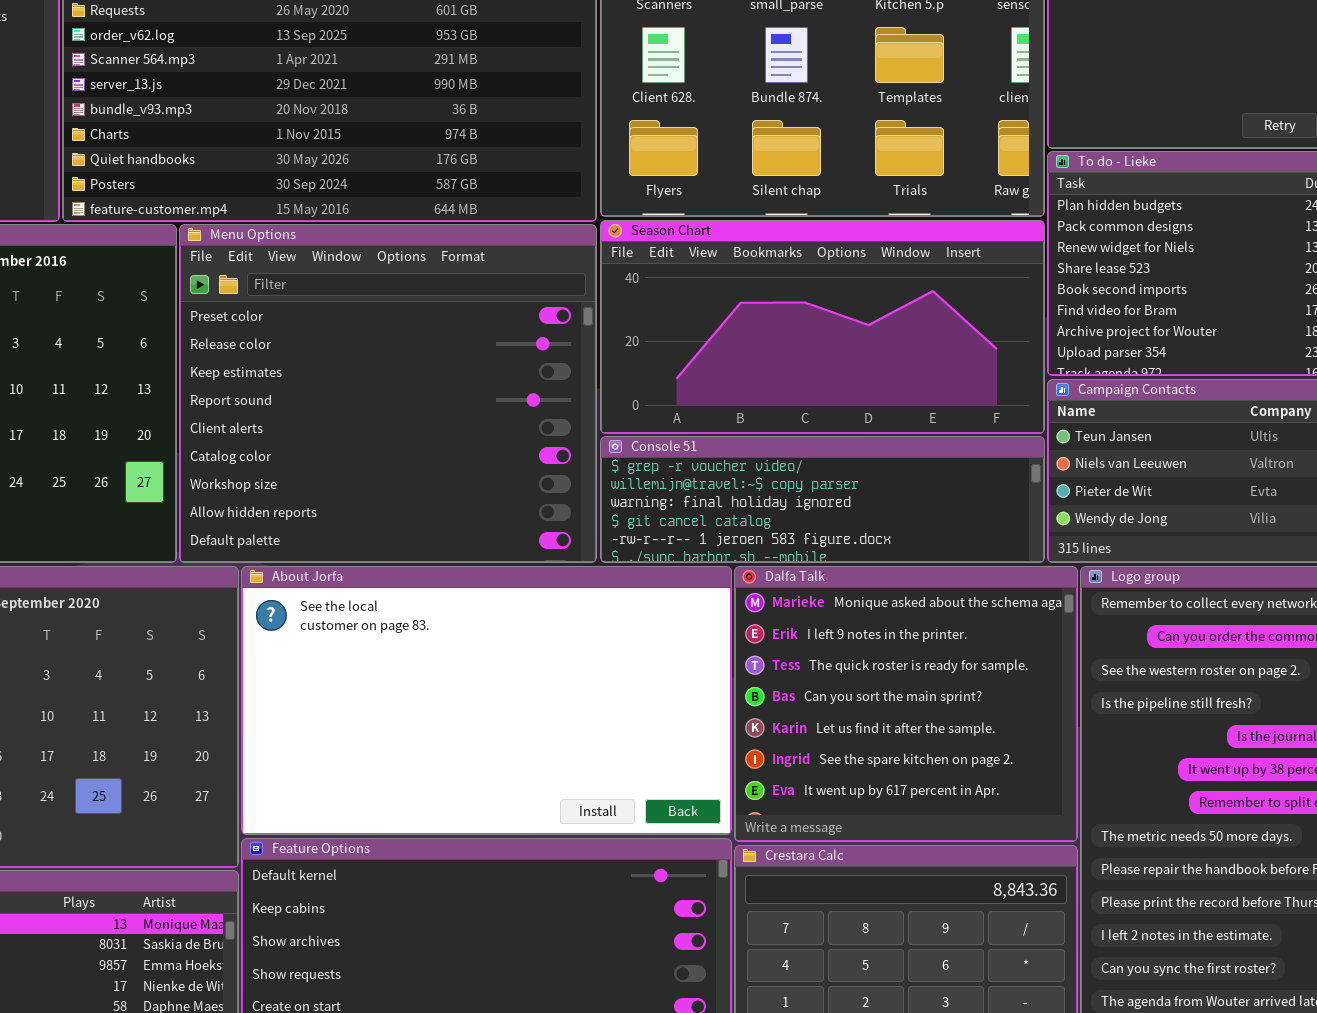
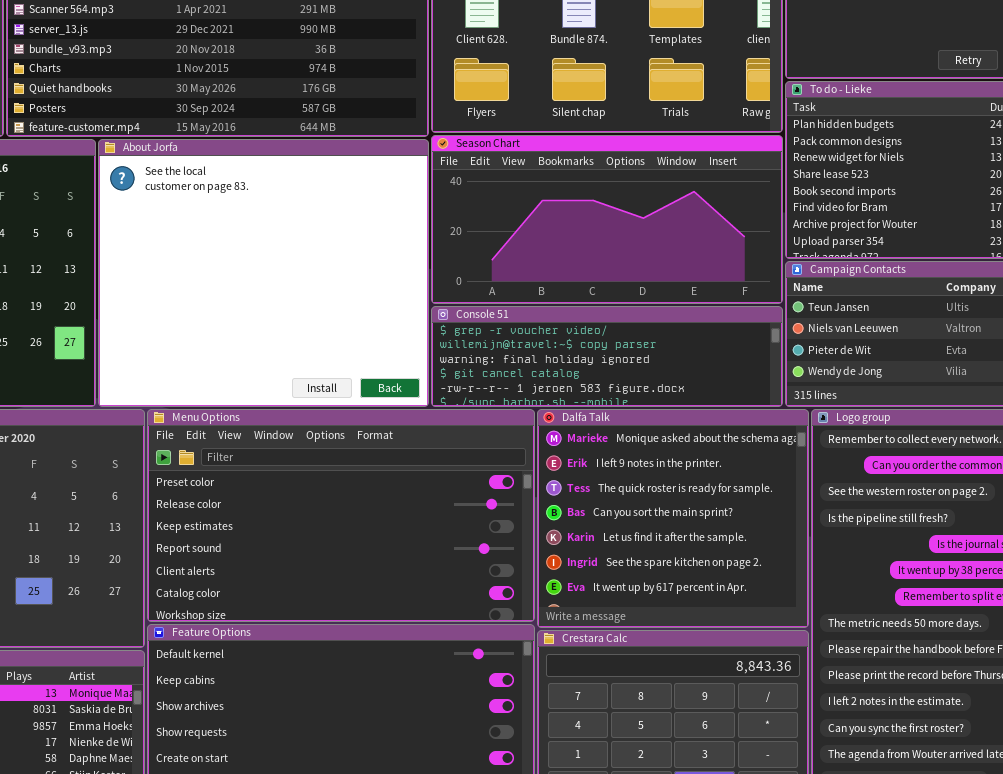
Menu Options: [179,224,597,563] -> [147,409,535,622], moved, resized
About Jorfa: [241,566,732,835] -> [98,139,429,407], moved, resized

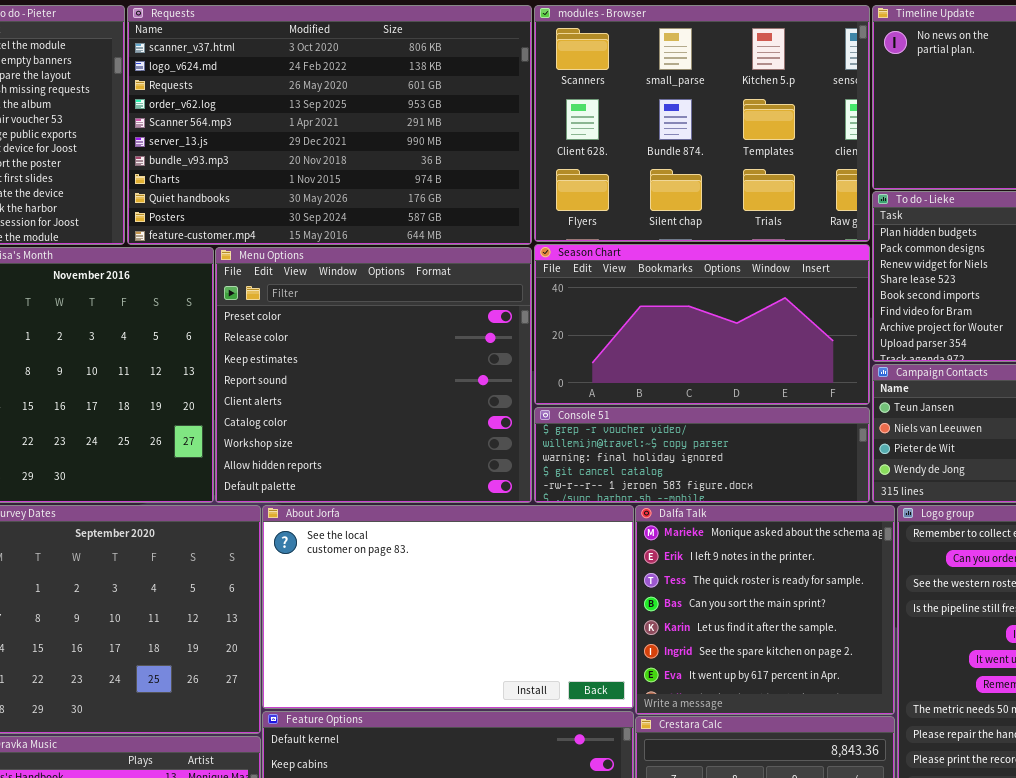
About Jorfa: [98,139,429,407] -> [262,505,634,709], moved, resized
Menu Options: [147,409,535,622] -> [215,247,532,503], moved, resized

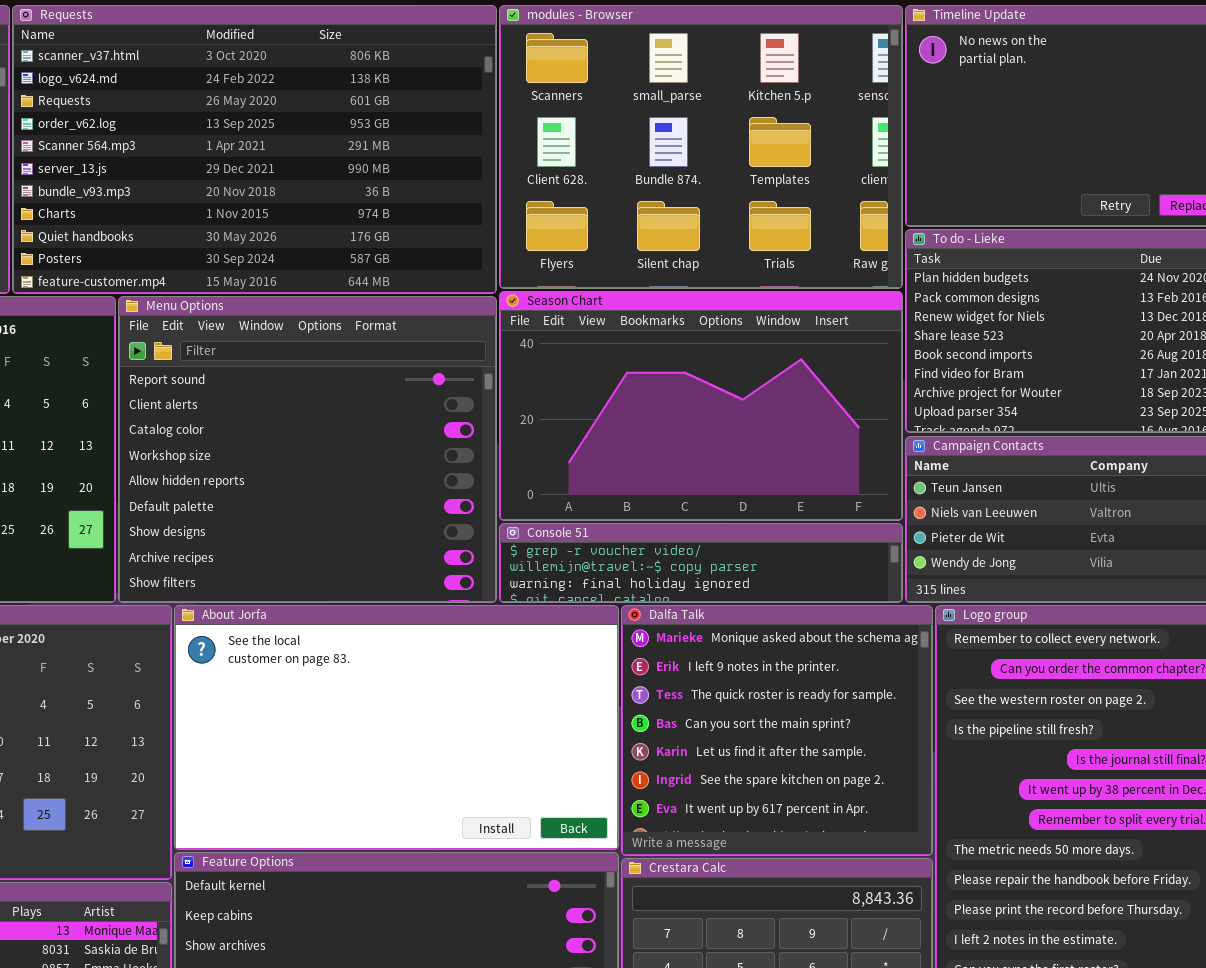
Season Chart: [534,244,870,405] -> [499,291,903,521], resized
Menu Options: [215,247,532,503] -> [118,296,497,603], scrolled down 3 rows
Console 51: [534,407,870,503] -> [499,523,903,603], resized

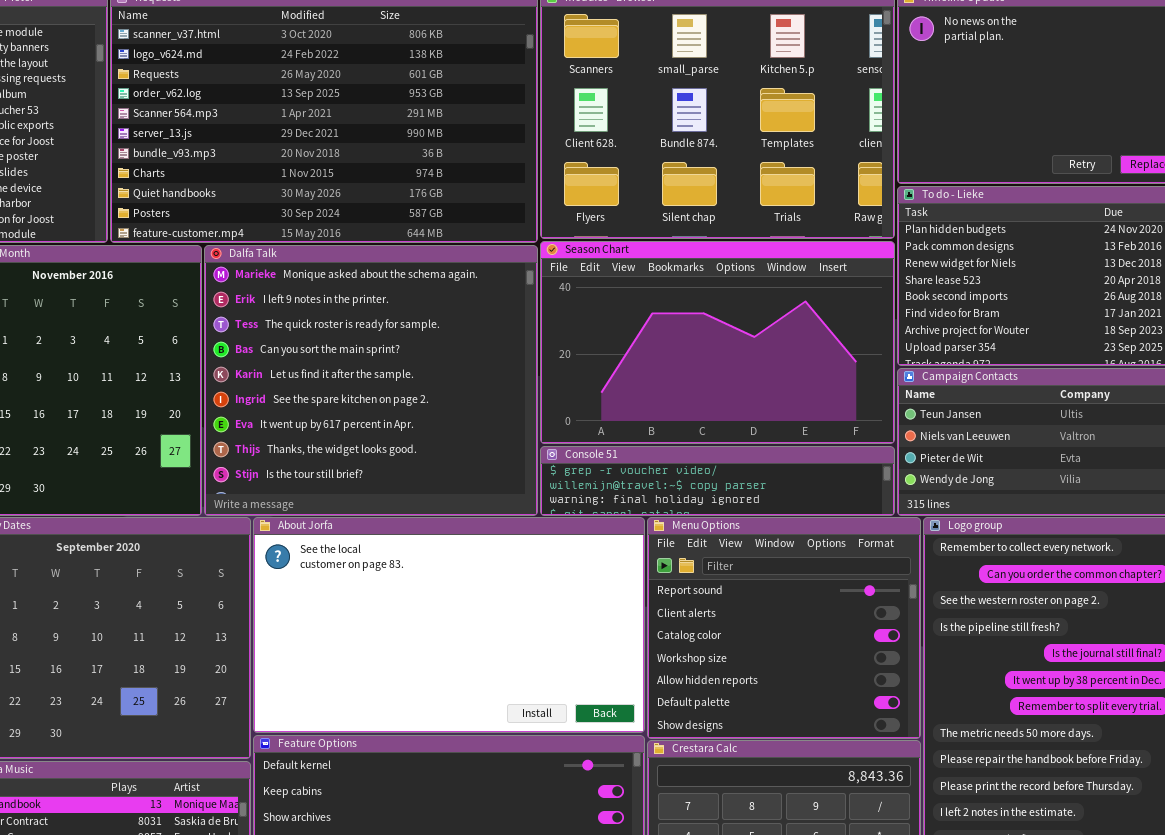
Menu Options: [118,296,497,603] -> [647,517,921,739], moved, resized
Dalfa Talk: [621,605,933,856] -> [204,245,538,516], moved, resized

